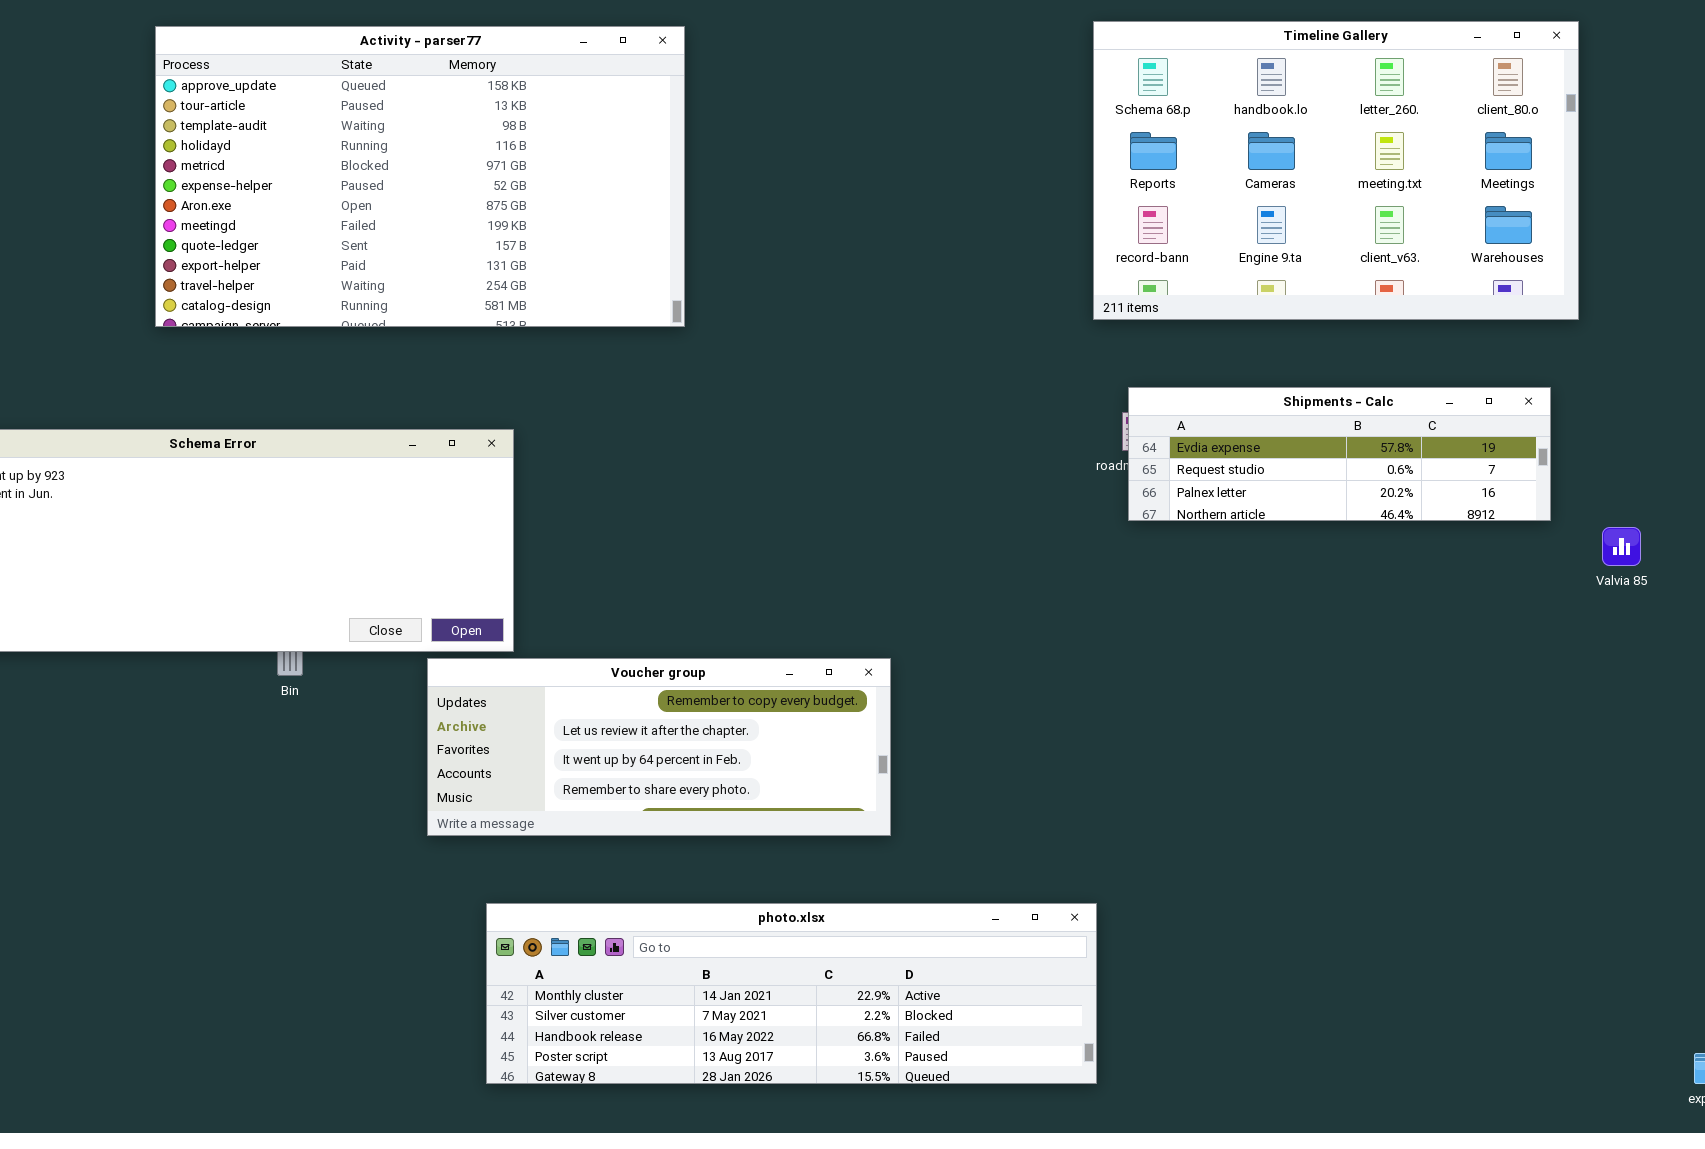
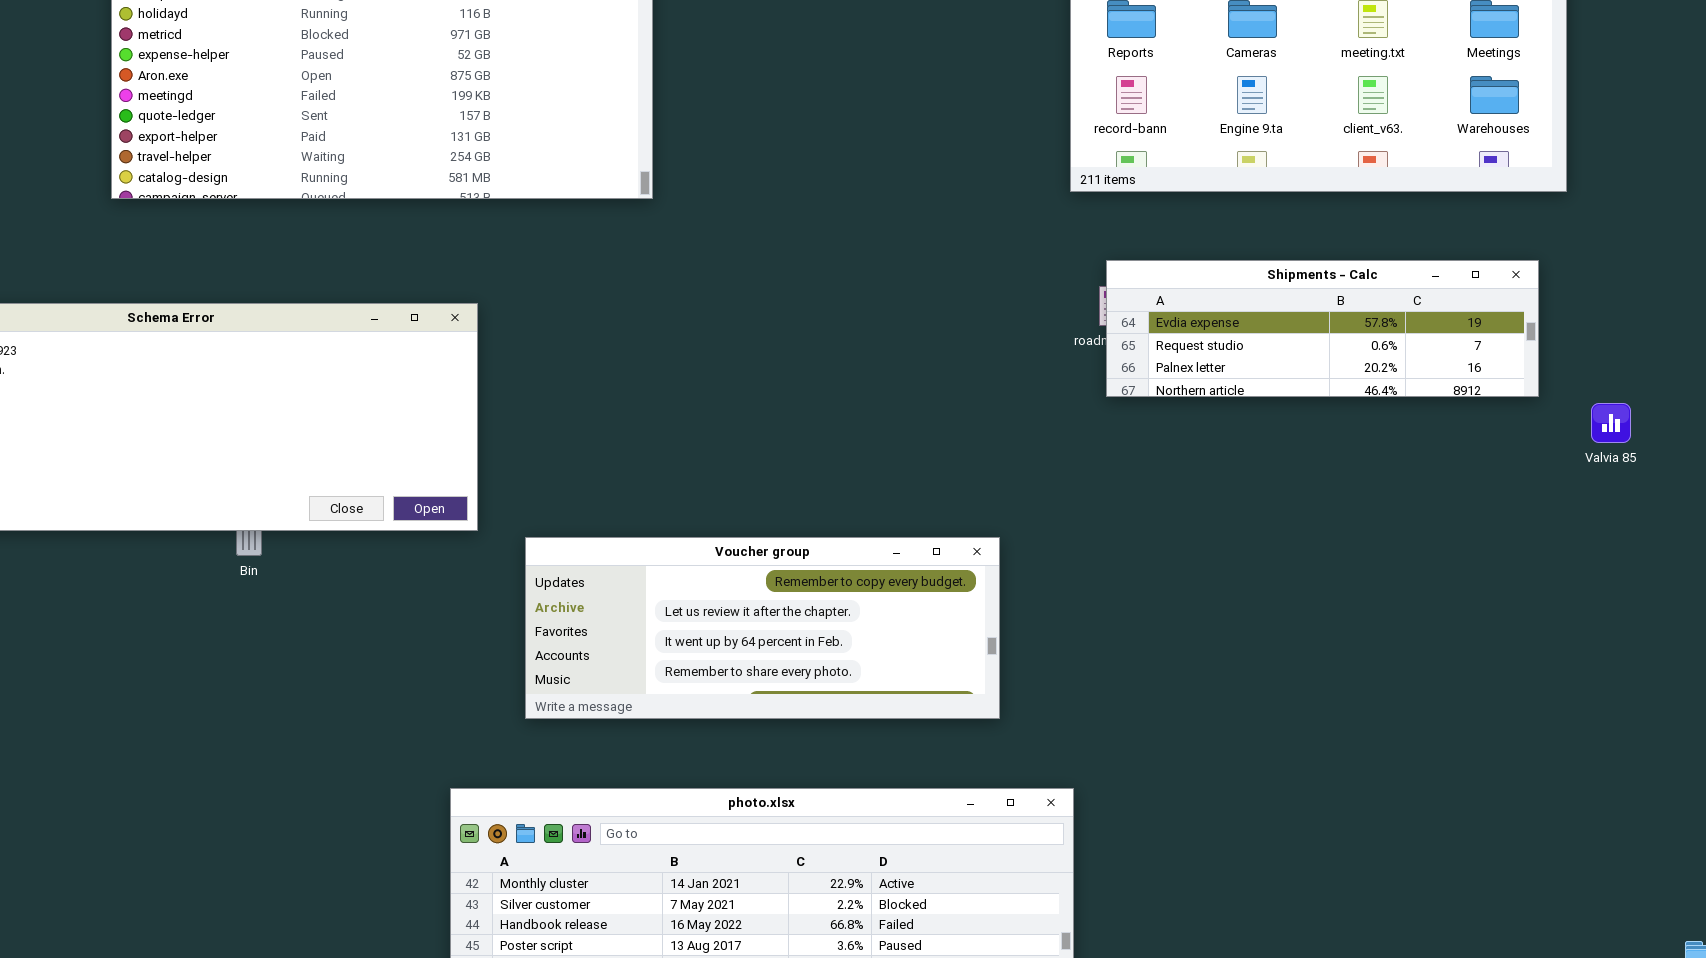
Voucher group: [427,658,891,836] -> [525,537,1000,719], moved

